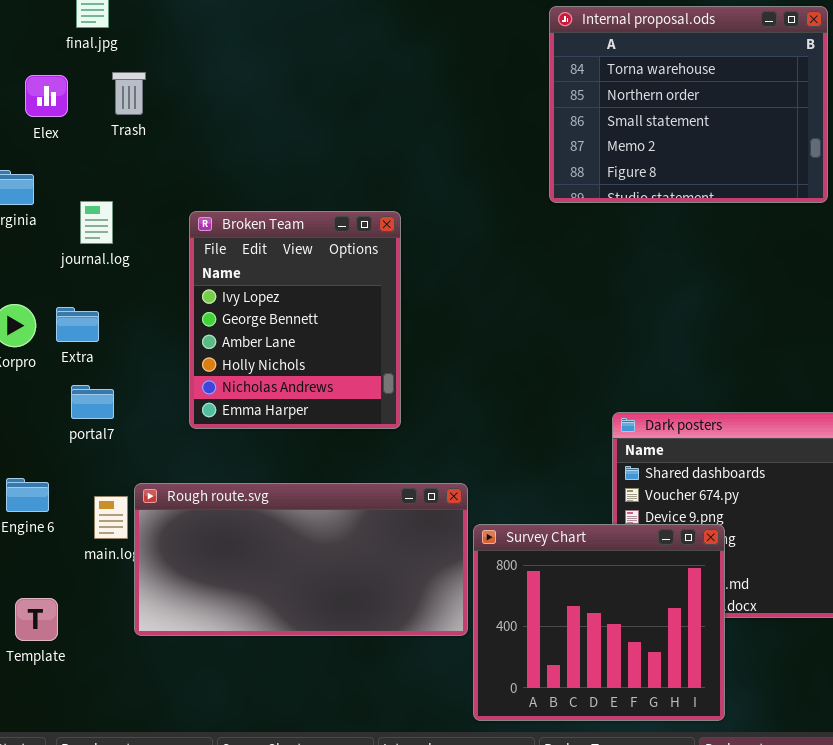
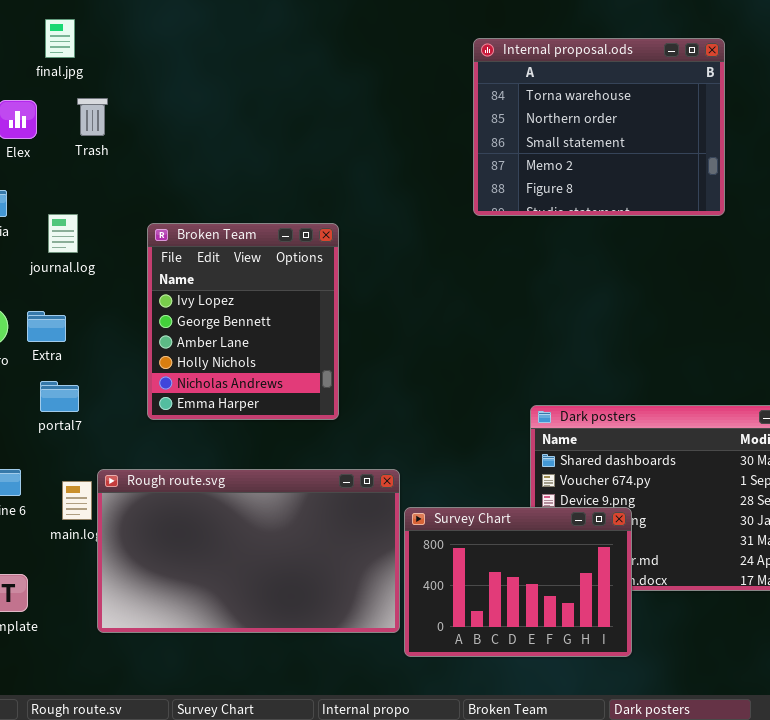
Rough route.svg: [134,483,468,636] -> [97,469,400,633], resized
Survey Chart: [473,524,725,721] -> [404,507,632,657], resized

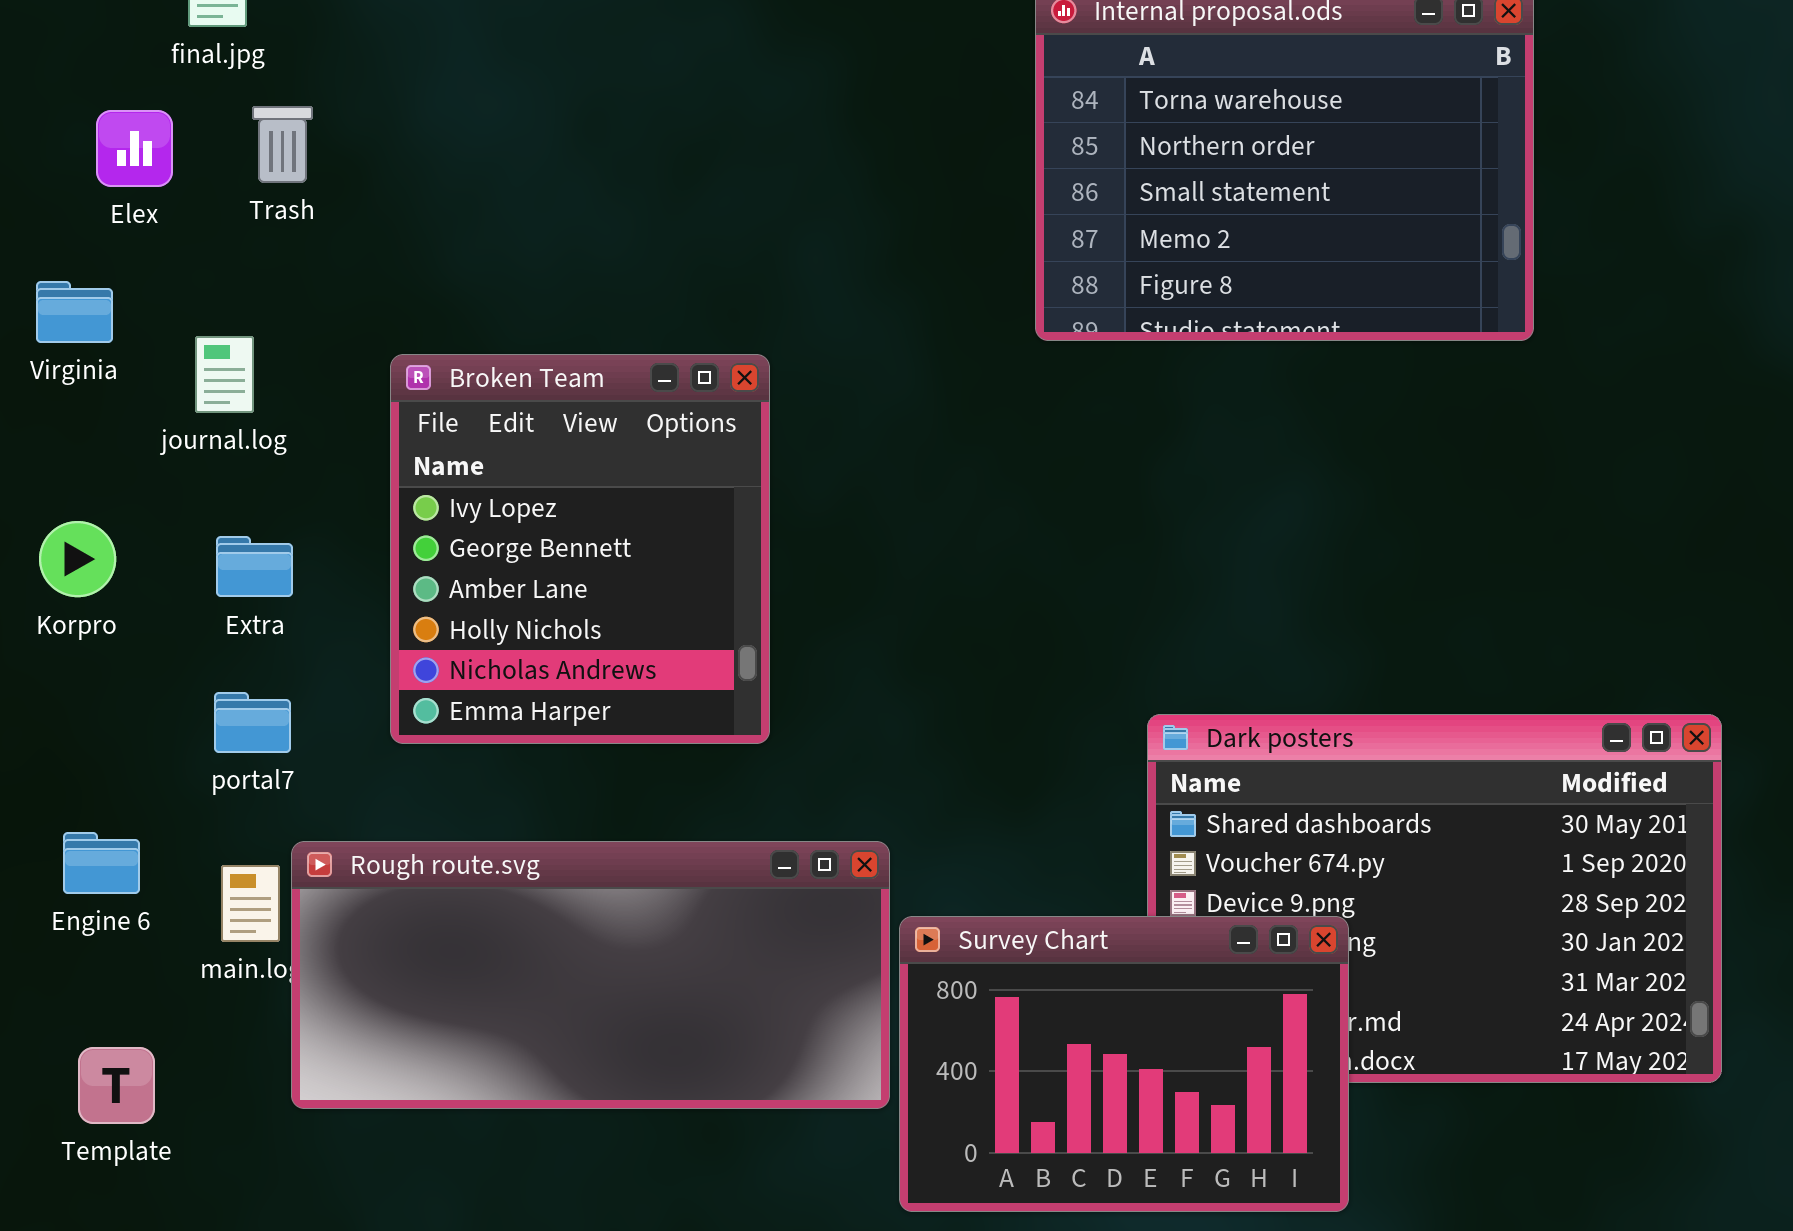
Extra: [27,311,66,342] -> [216,536,293,597], moved
portal7: [40,381,79,412] -> [214,692,291,753], moved
Rough route.svg: [97,469,400,633] -> [291,841,890,1109], resized

